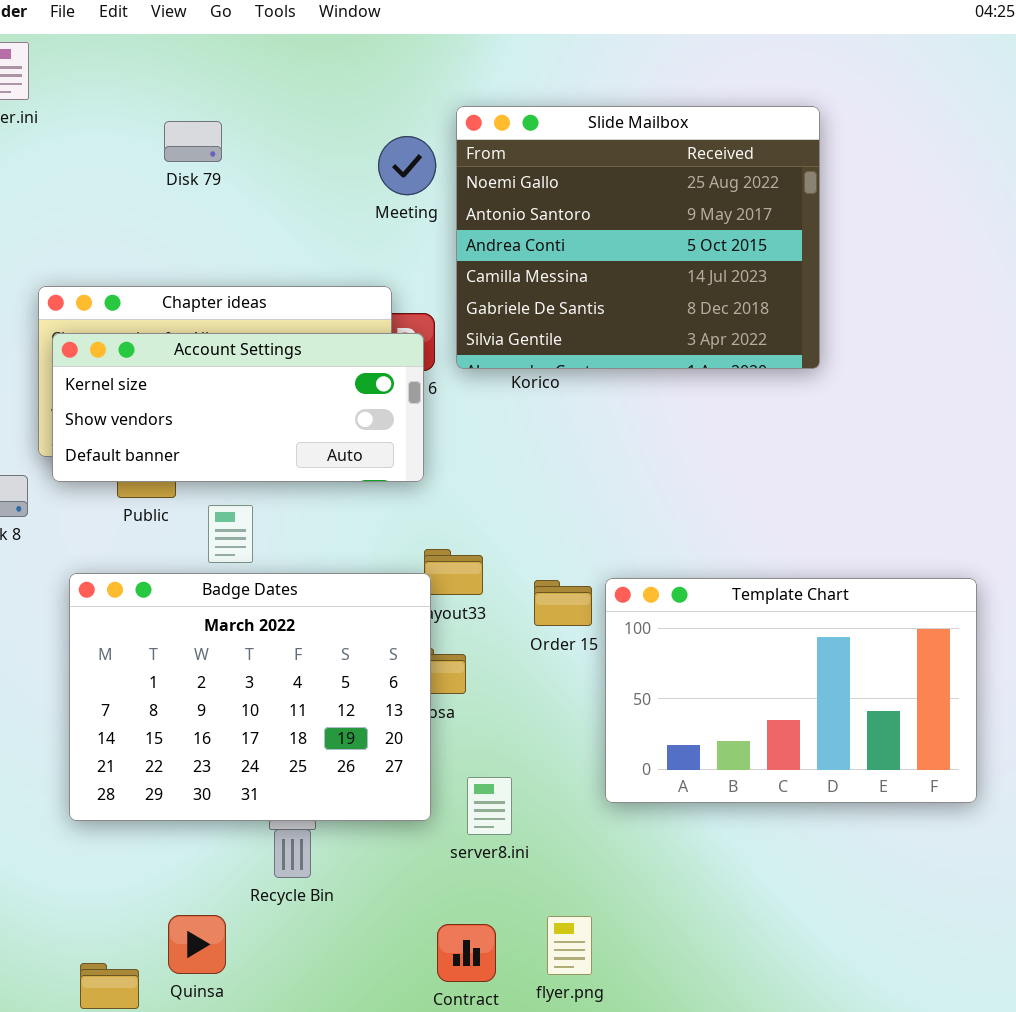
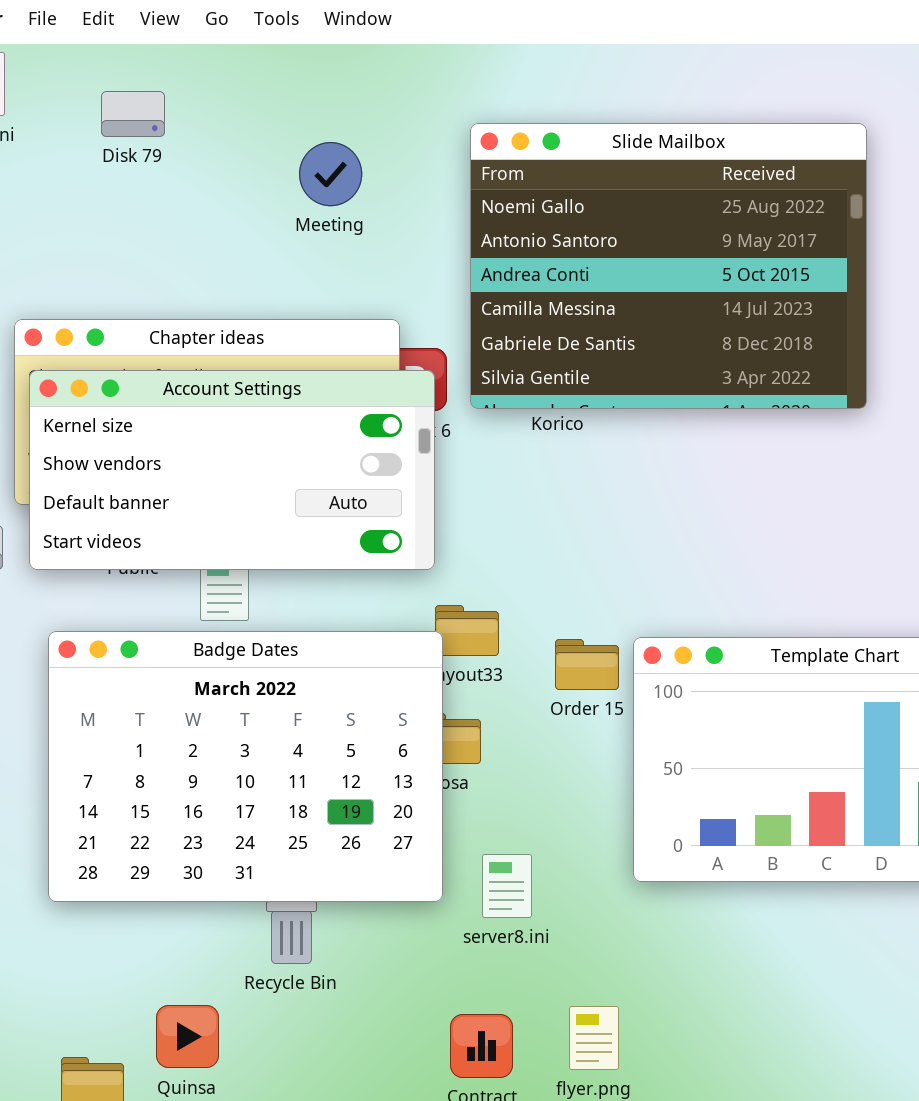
Disk 79: [164,121,222,162] -> [101,91,165,137], moved
Meeting: [378,136,436,195] -> [299,142,362,206], moved
Account Settings: [52,333,424,482] -> [29,370,435,570], resized

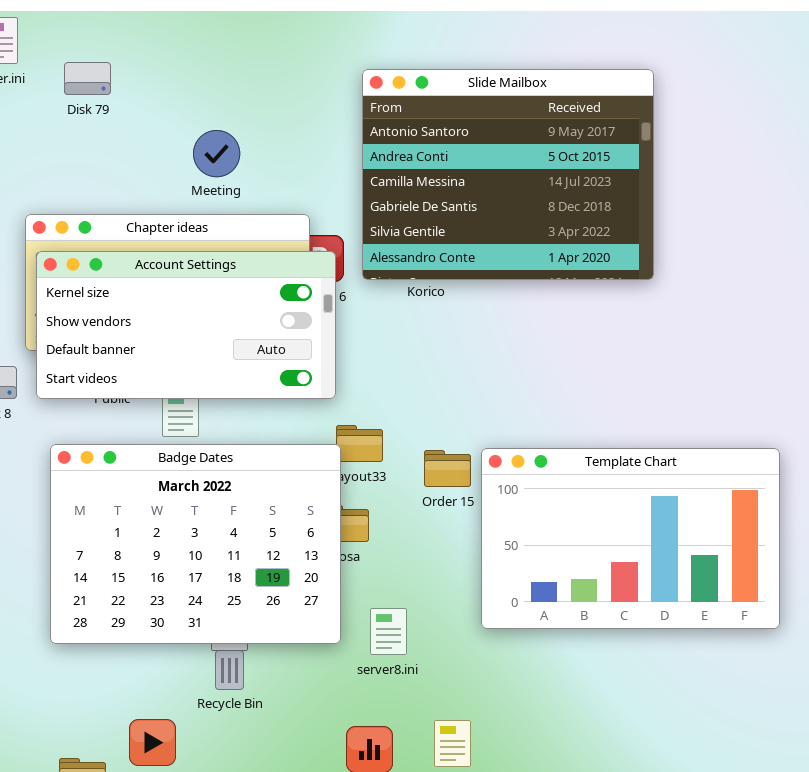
Disk 79: [101,91,165,137] -> [64,62,111,95], moved
Slide Mailbox: [470,123,867,409] -> [362,69,654,280], scrolled down 1 row
Meeting: [299,142,362,206] -> [193,130,240,177], moved

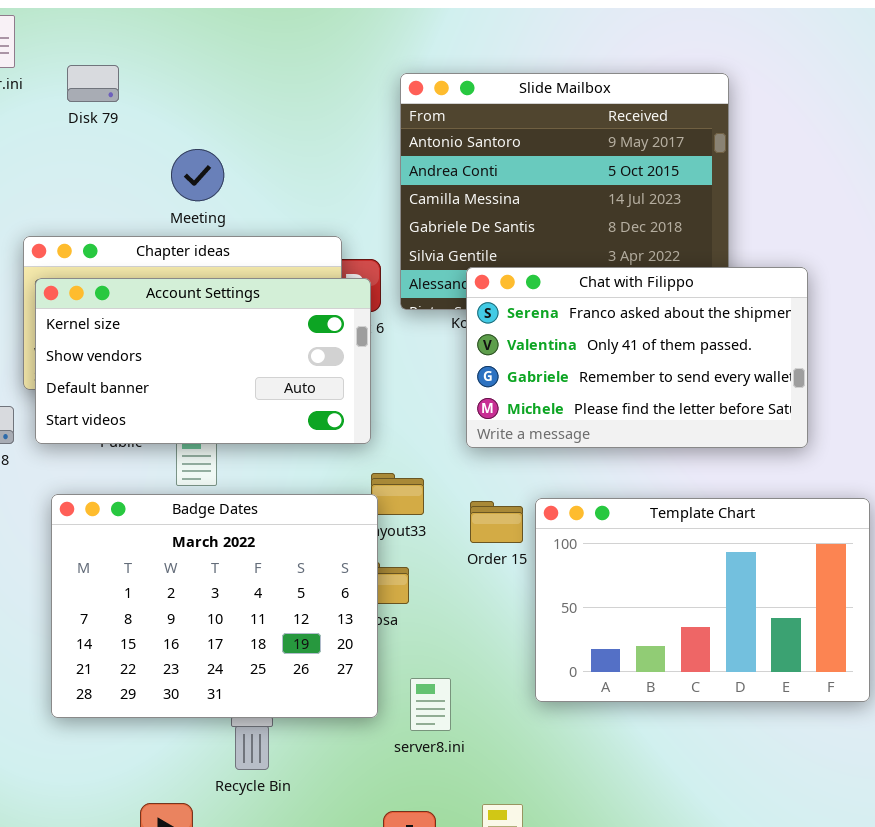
Meeting: [193,130,240,177] -> [171,149,224,201], moved
Chat with Filippo: none -> [466,267,808,448], opened

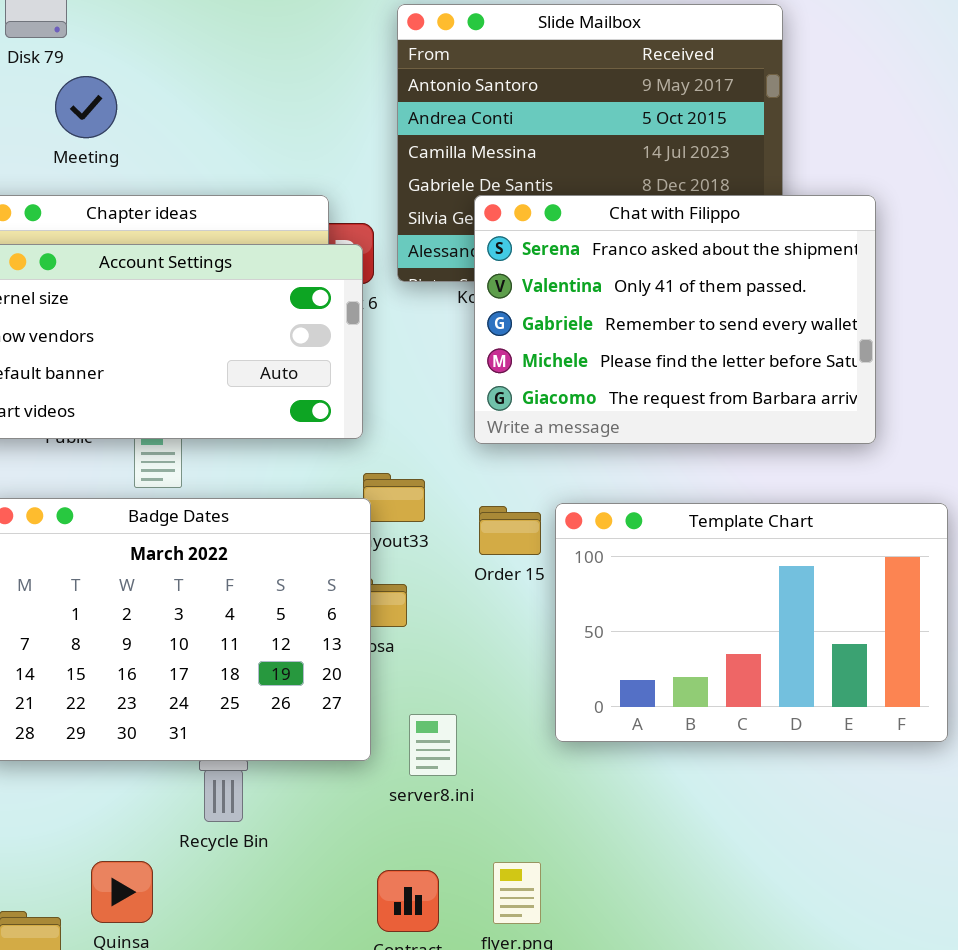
Meeting: [171,149,224,201] -> [55,76,117,138], moved
Chat with Filippo: [466,267,808,448] -> [474,195,876,444], resized

